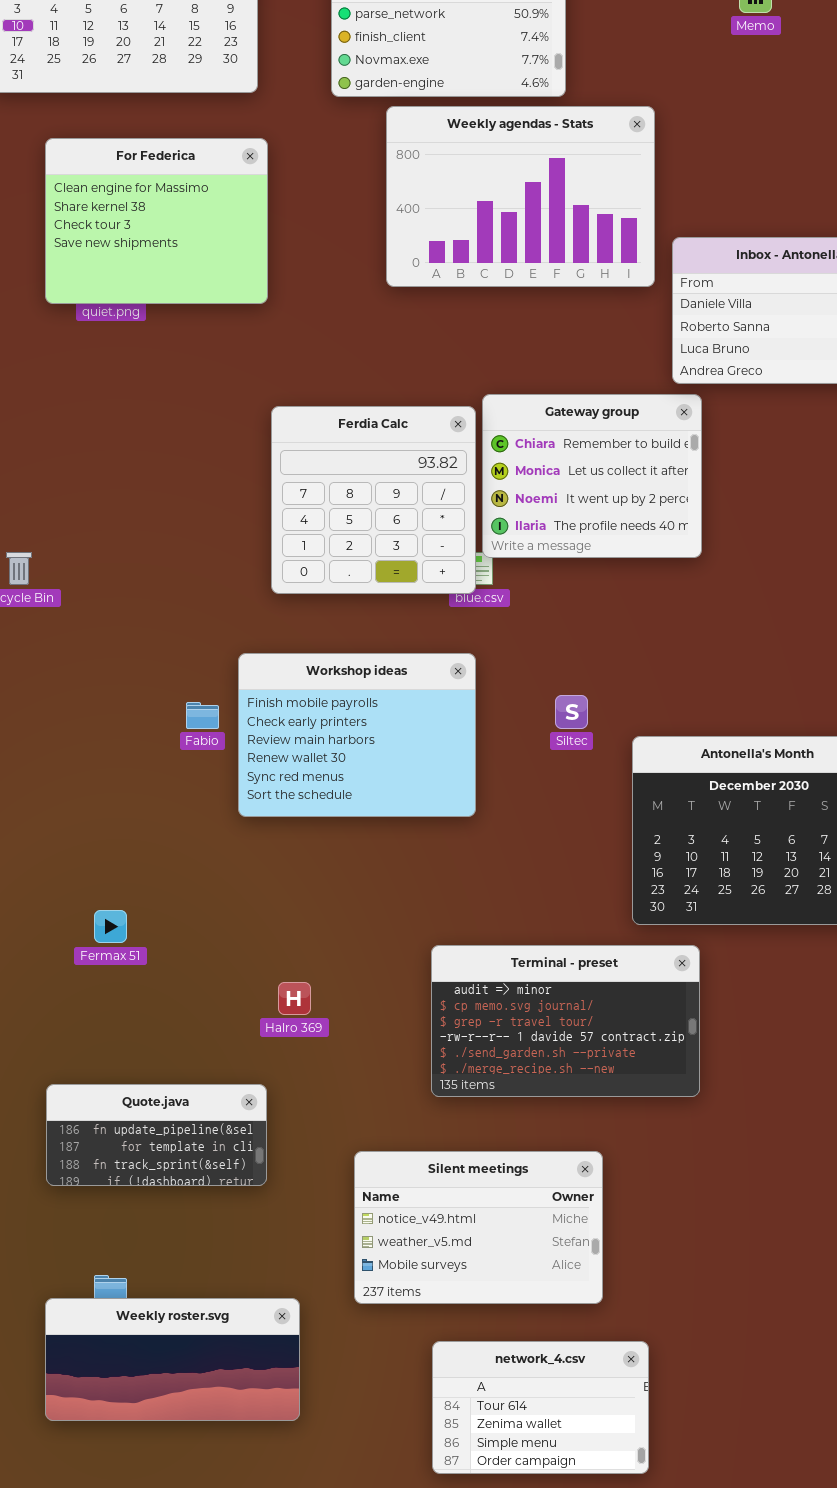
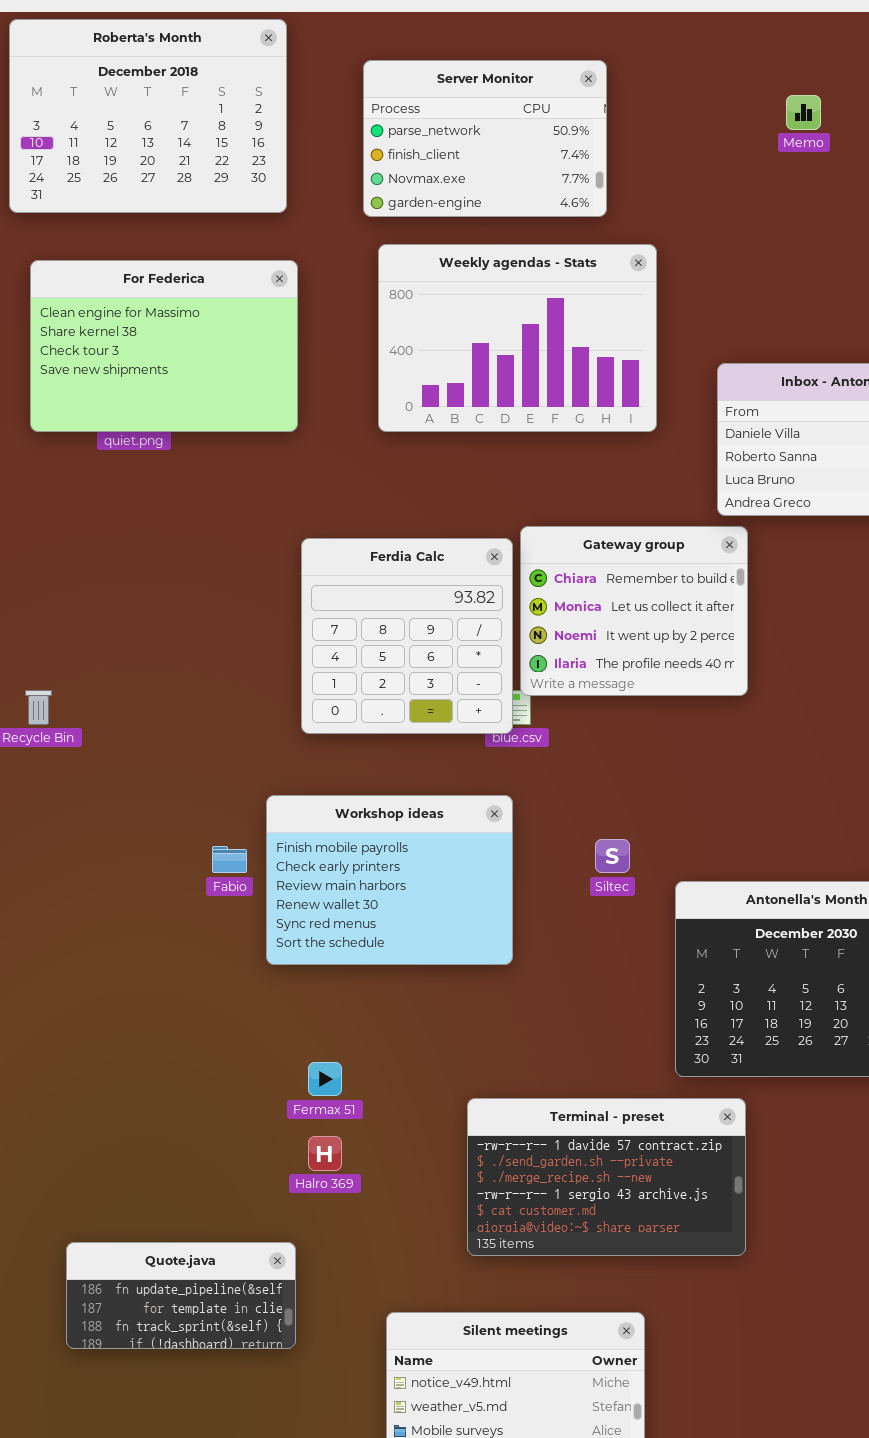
Weekly agendas - Stats: [386,106,655,287] -> [378,244,657,432], moved
For Federica: [45,138,268,304] -> [30,260,298,432], resized
Fermax 51: [94,910,127,943] -> [308,1062,342,1096], moved
Terminal - preset: [431,945,700,1097] -> [467,1098,746,1256], scrolled down 3 rows

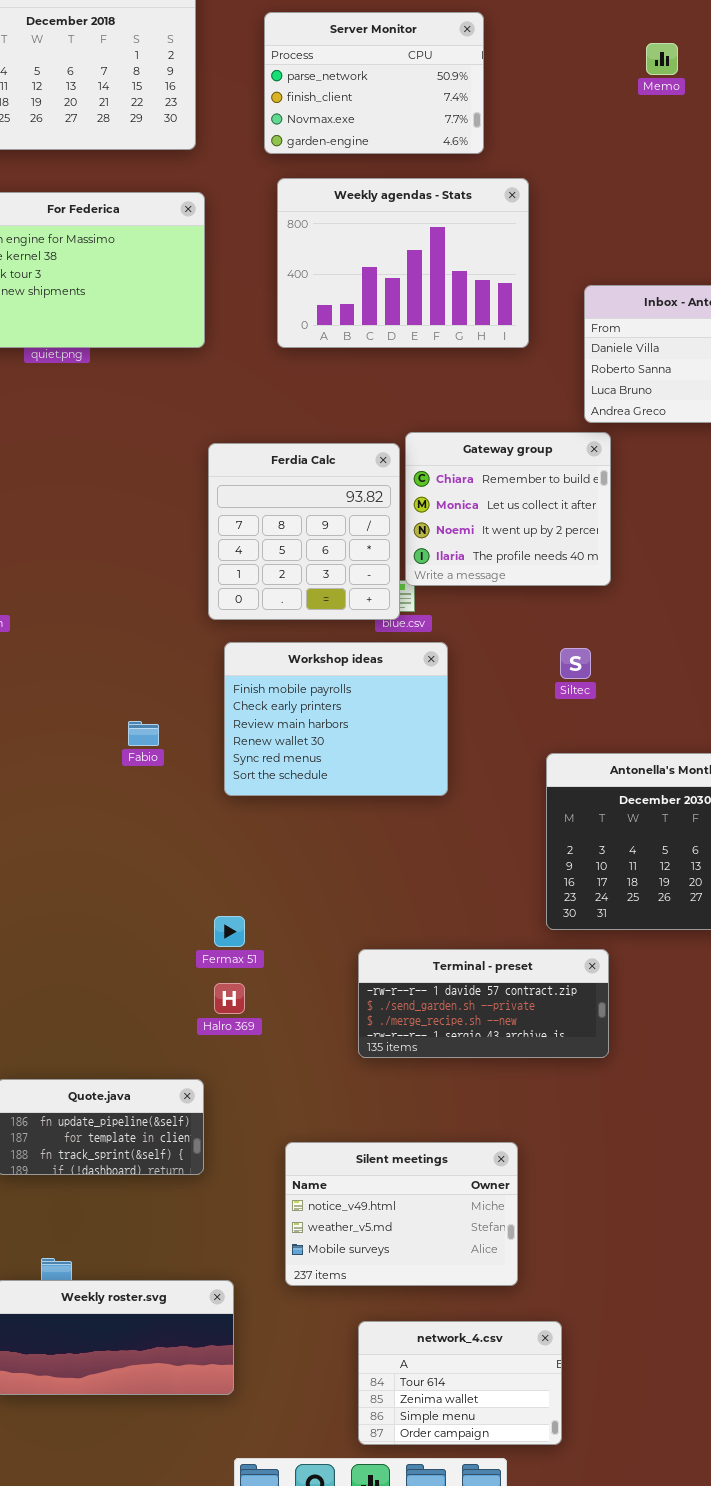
Workshop ideas: [266,795,513,965] -> [224,642,448,796], moved
Siltec: [595,839,630,873] -> [560,648,591,679], moved
Terminal - preset: [467,1098,746,1256] -> [358,949,609,1058], resized

